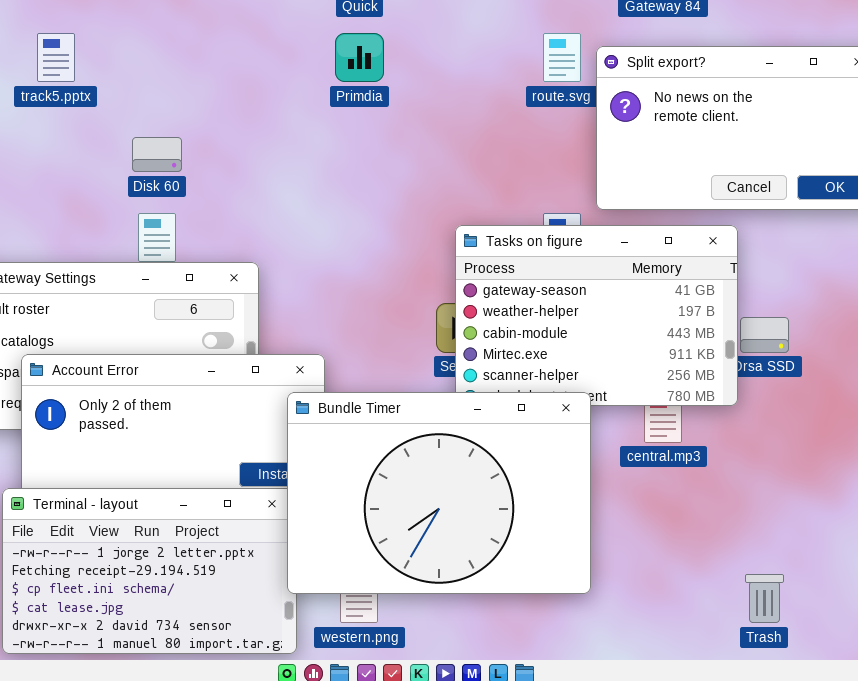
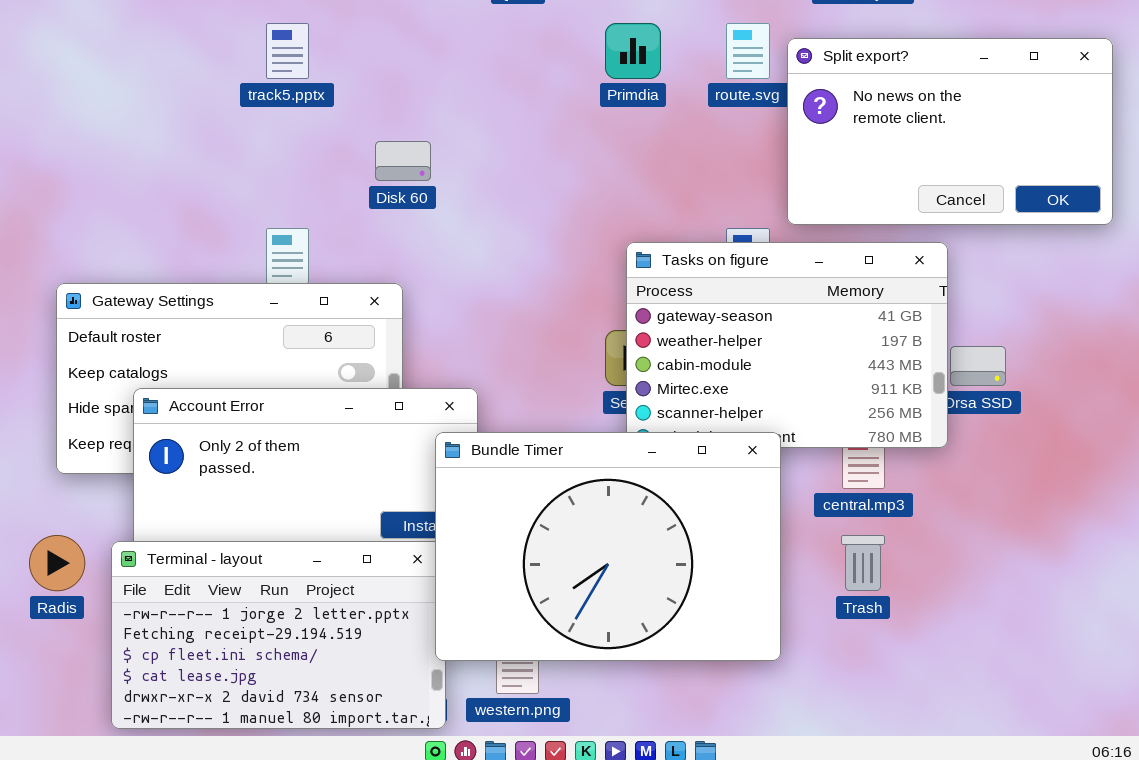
track5.pptx: [37,33,75,82] -> [266,23,309,79], moved
Primdia: [335,33,384,82] -> [605,23,661,79], moved
Disk 60: [132,137,182,172] -> [375,141,431,181], moved
Trash: [745,574,784,623] -> [841,535,885,591], moved

